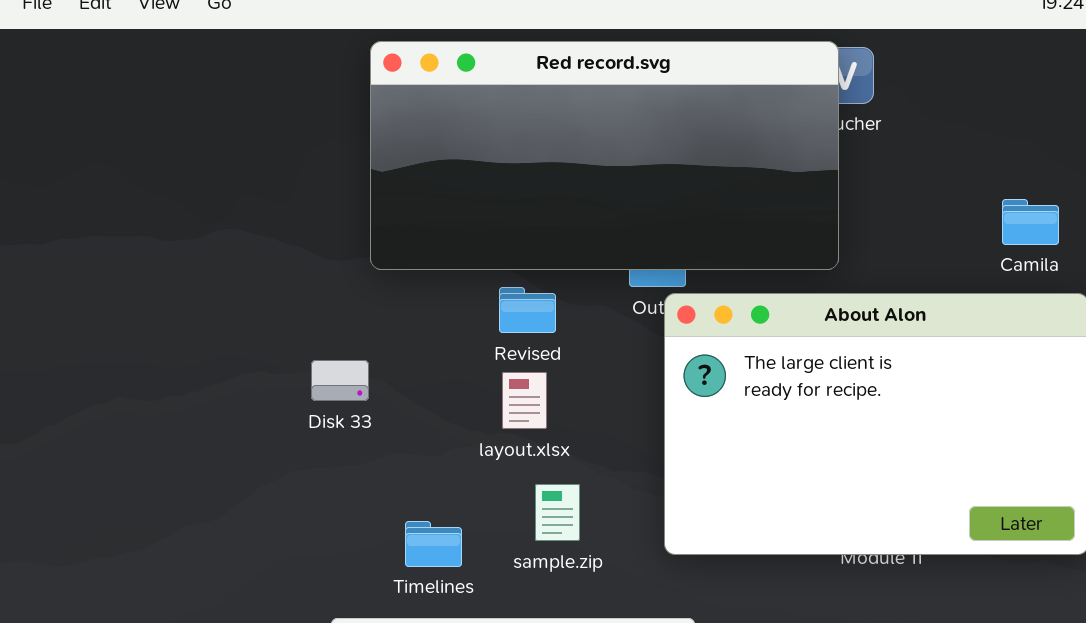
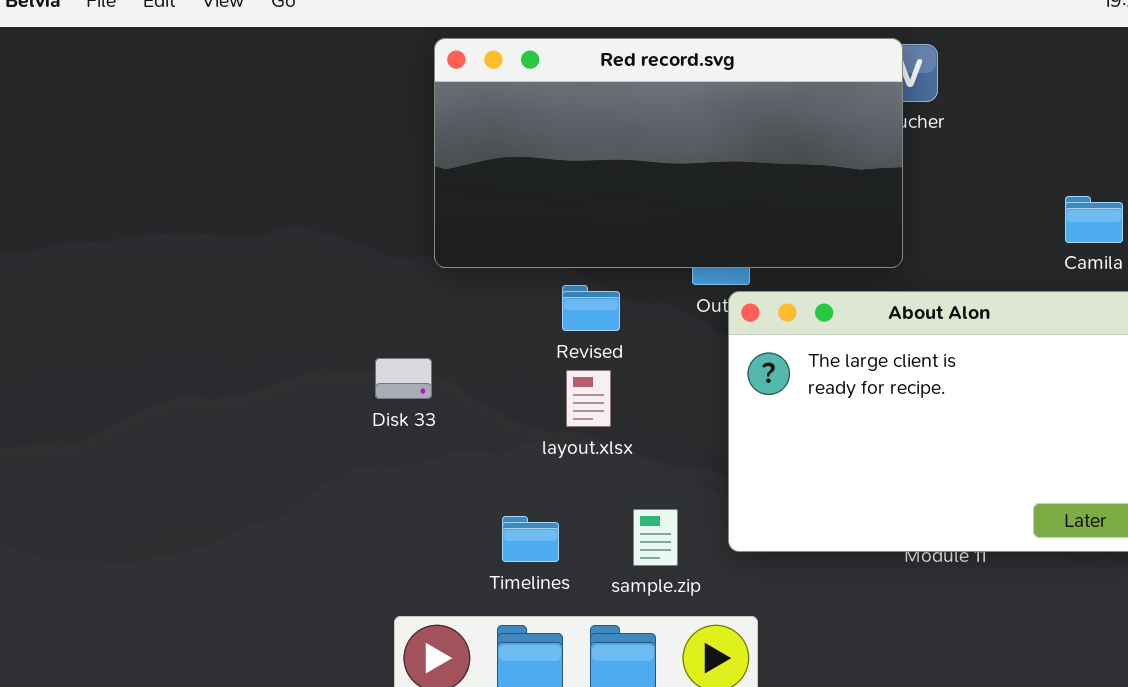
sample.zip: [535,484,580,541] -> [633,509,678,566], moved
Timelines: [405,521,462,567] -> [502,516,559,562], moved

